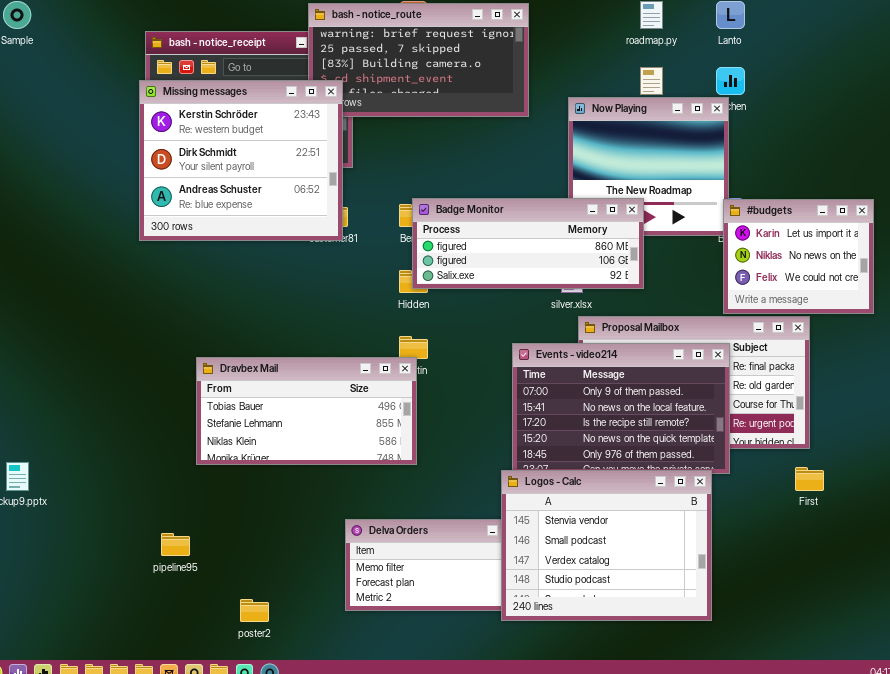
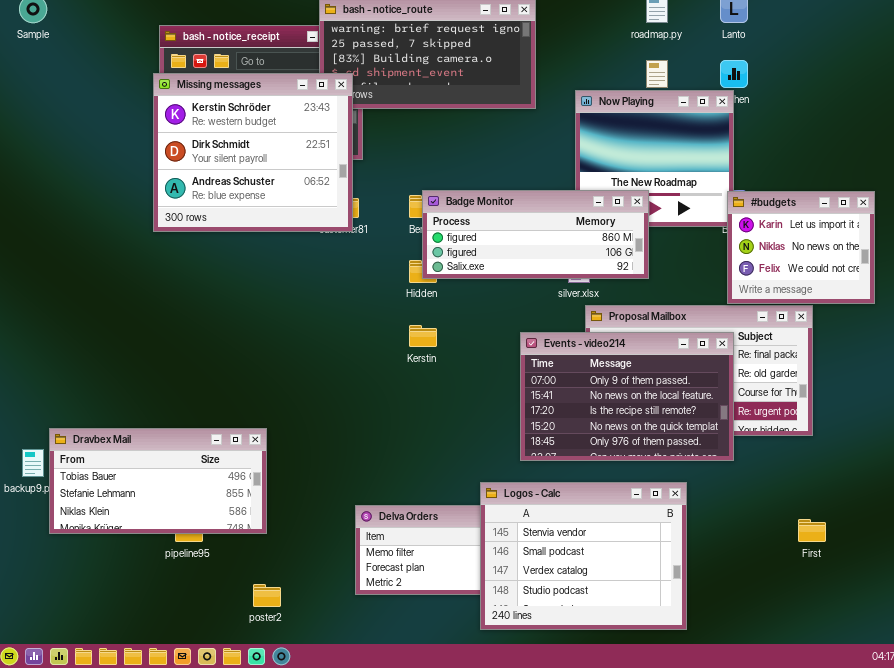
Dravbex Mail: [196,357,417,465] -> [49,428,267,534], moved
First: [795,467,824,491] -> [798,519,826,542], moved
Logos - Calc: [501,470,712,621] -> [480,482,687,630], moved

